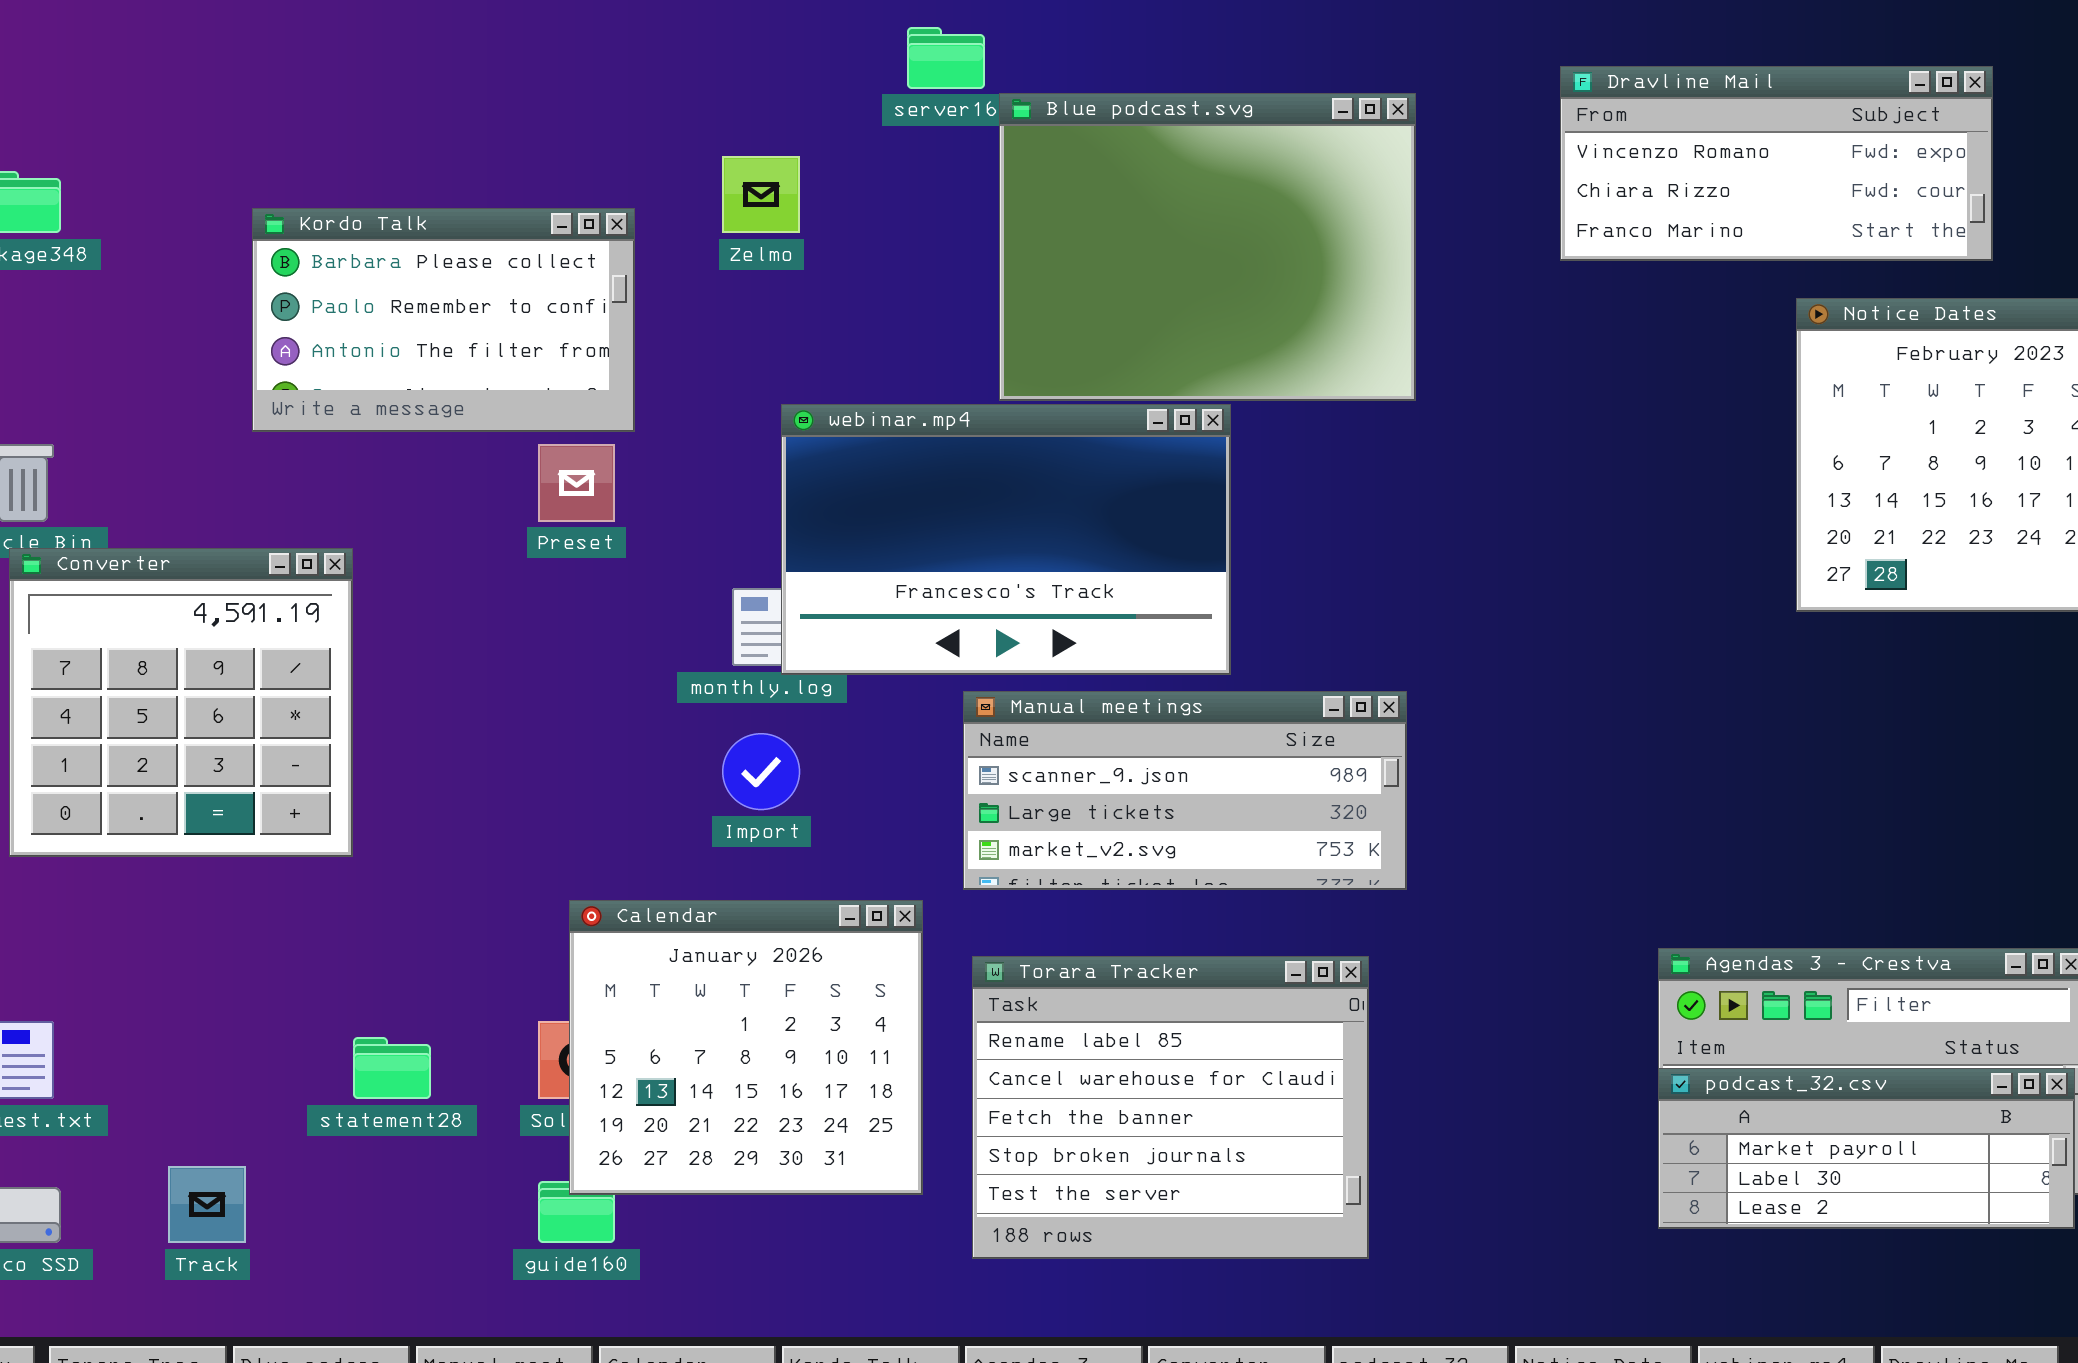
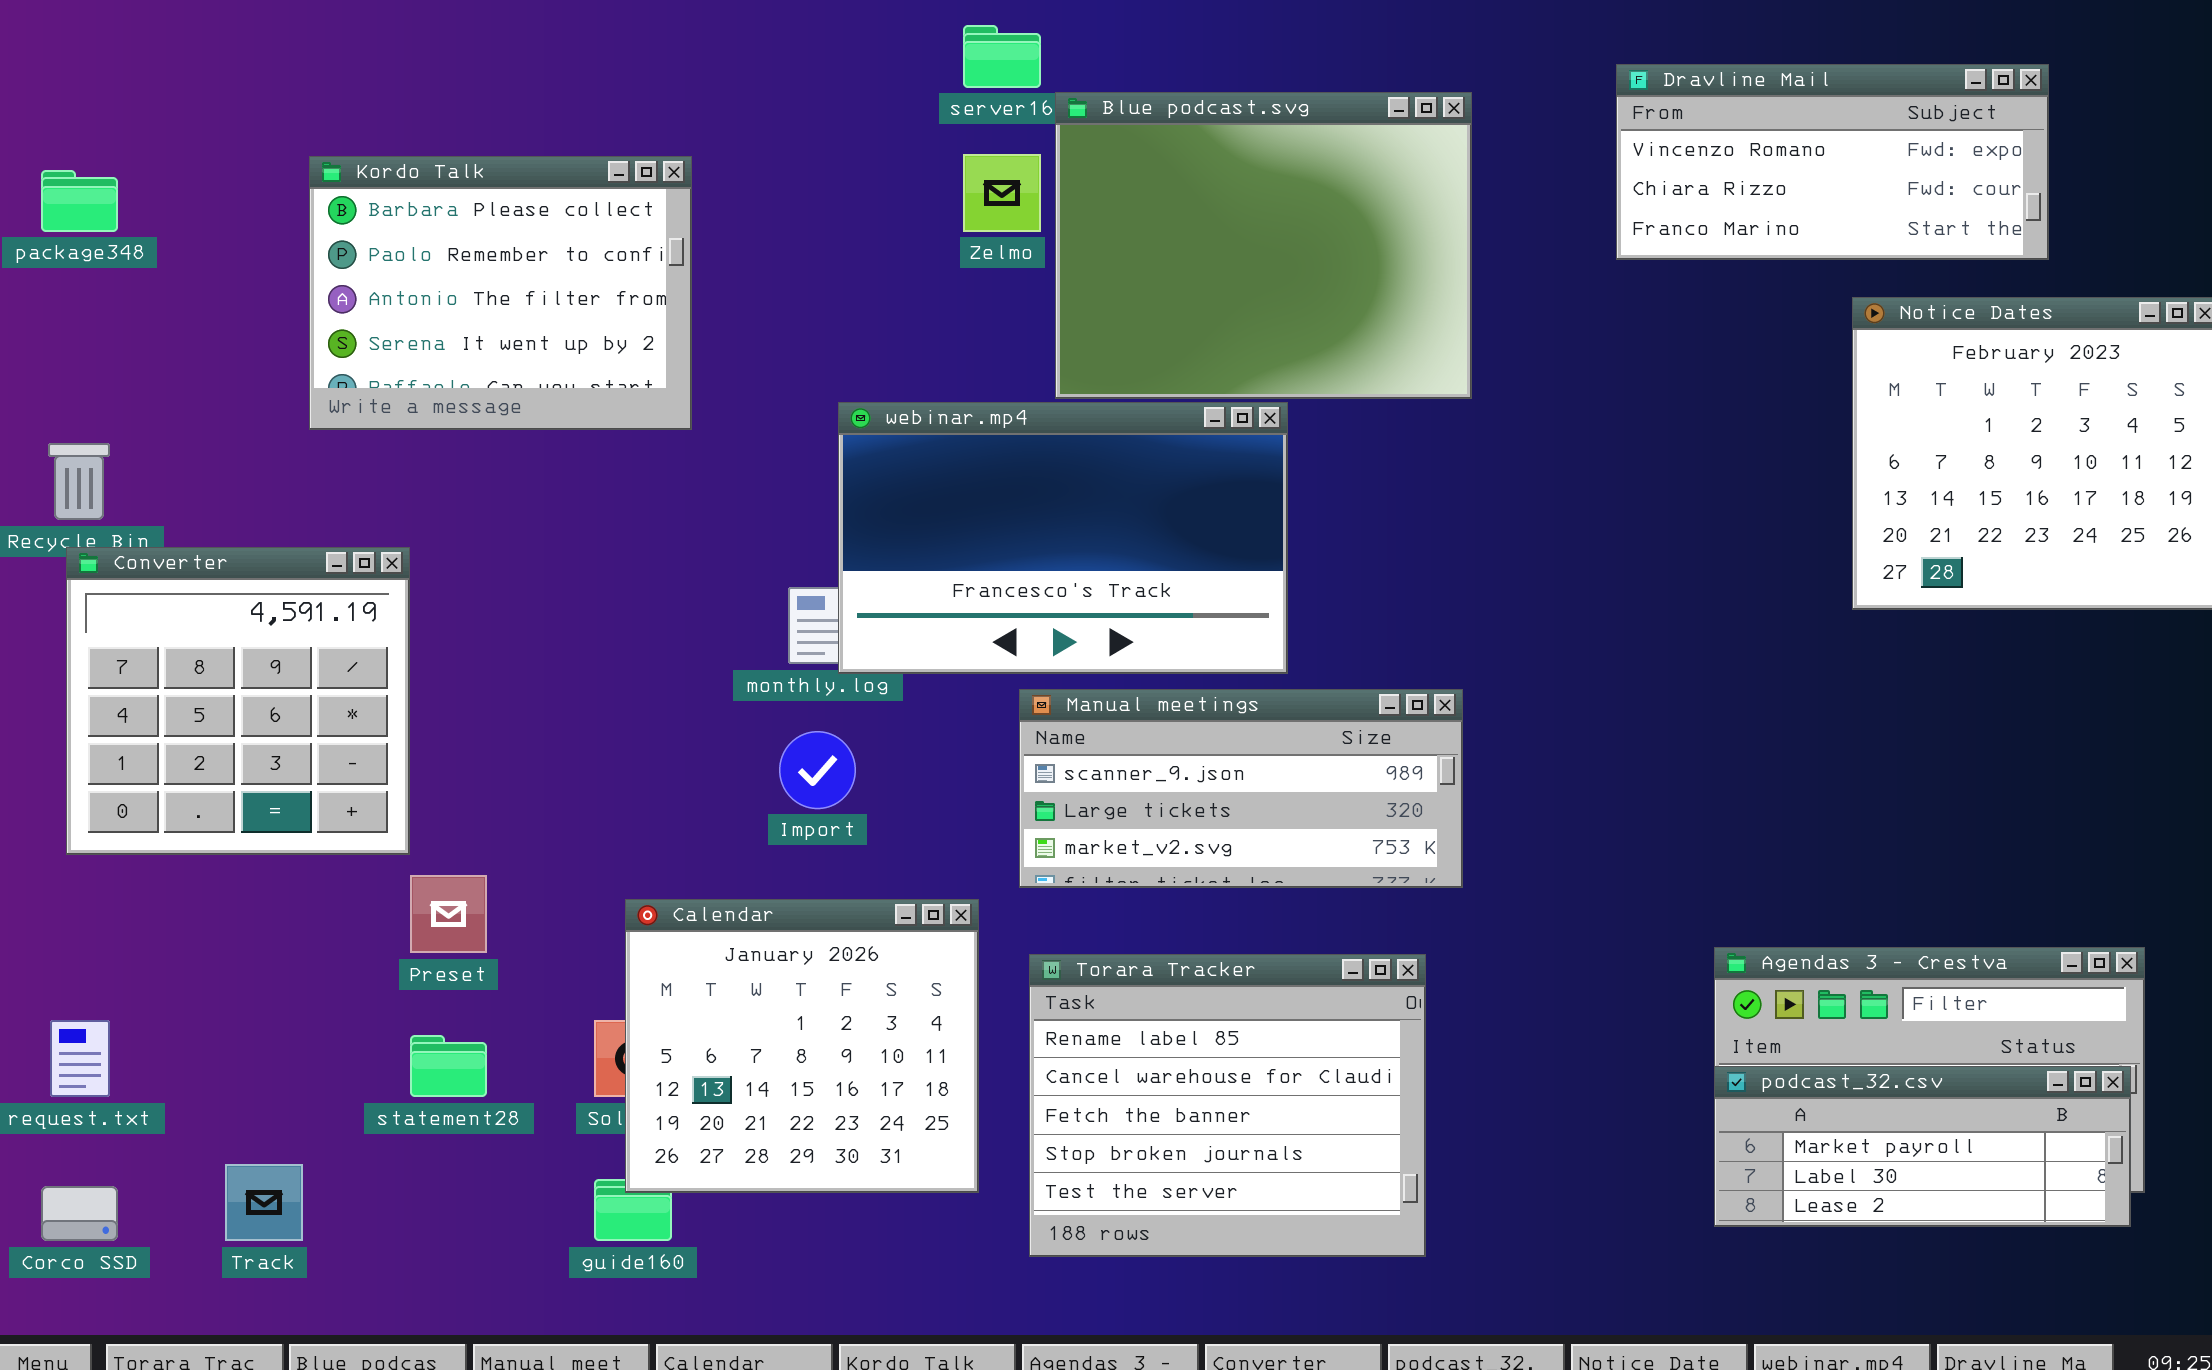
Zelmo: [722,156,800,233] -> [963,154,1041,232], moved
Kordo Talk: [252,208,635,432] -> [309,156,692,430], resized
Preset: [538,444,615,522] -> [410,875,487,953], moved

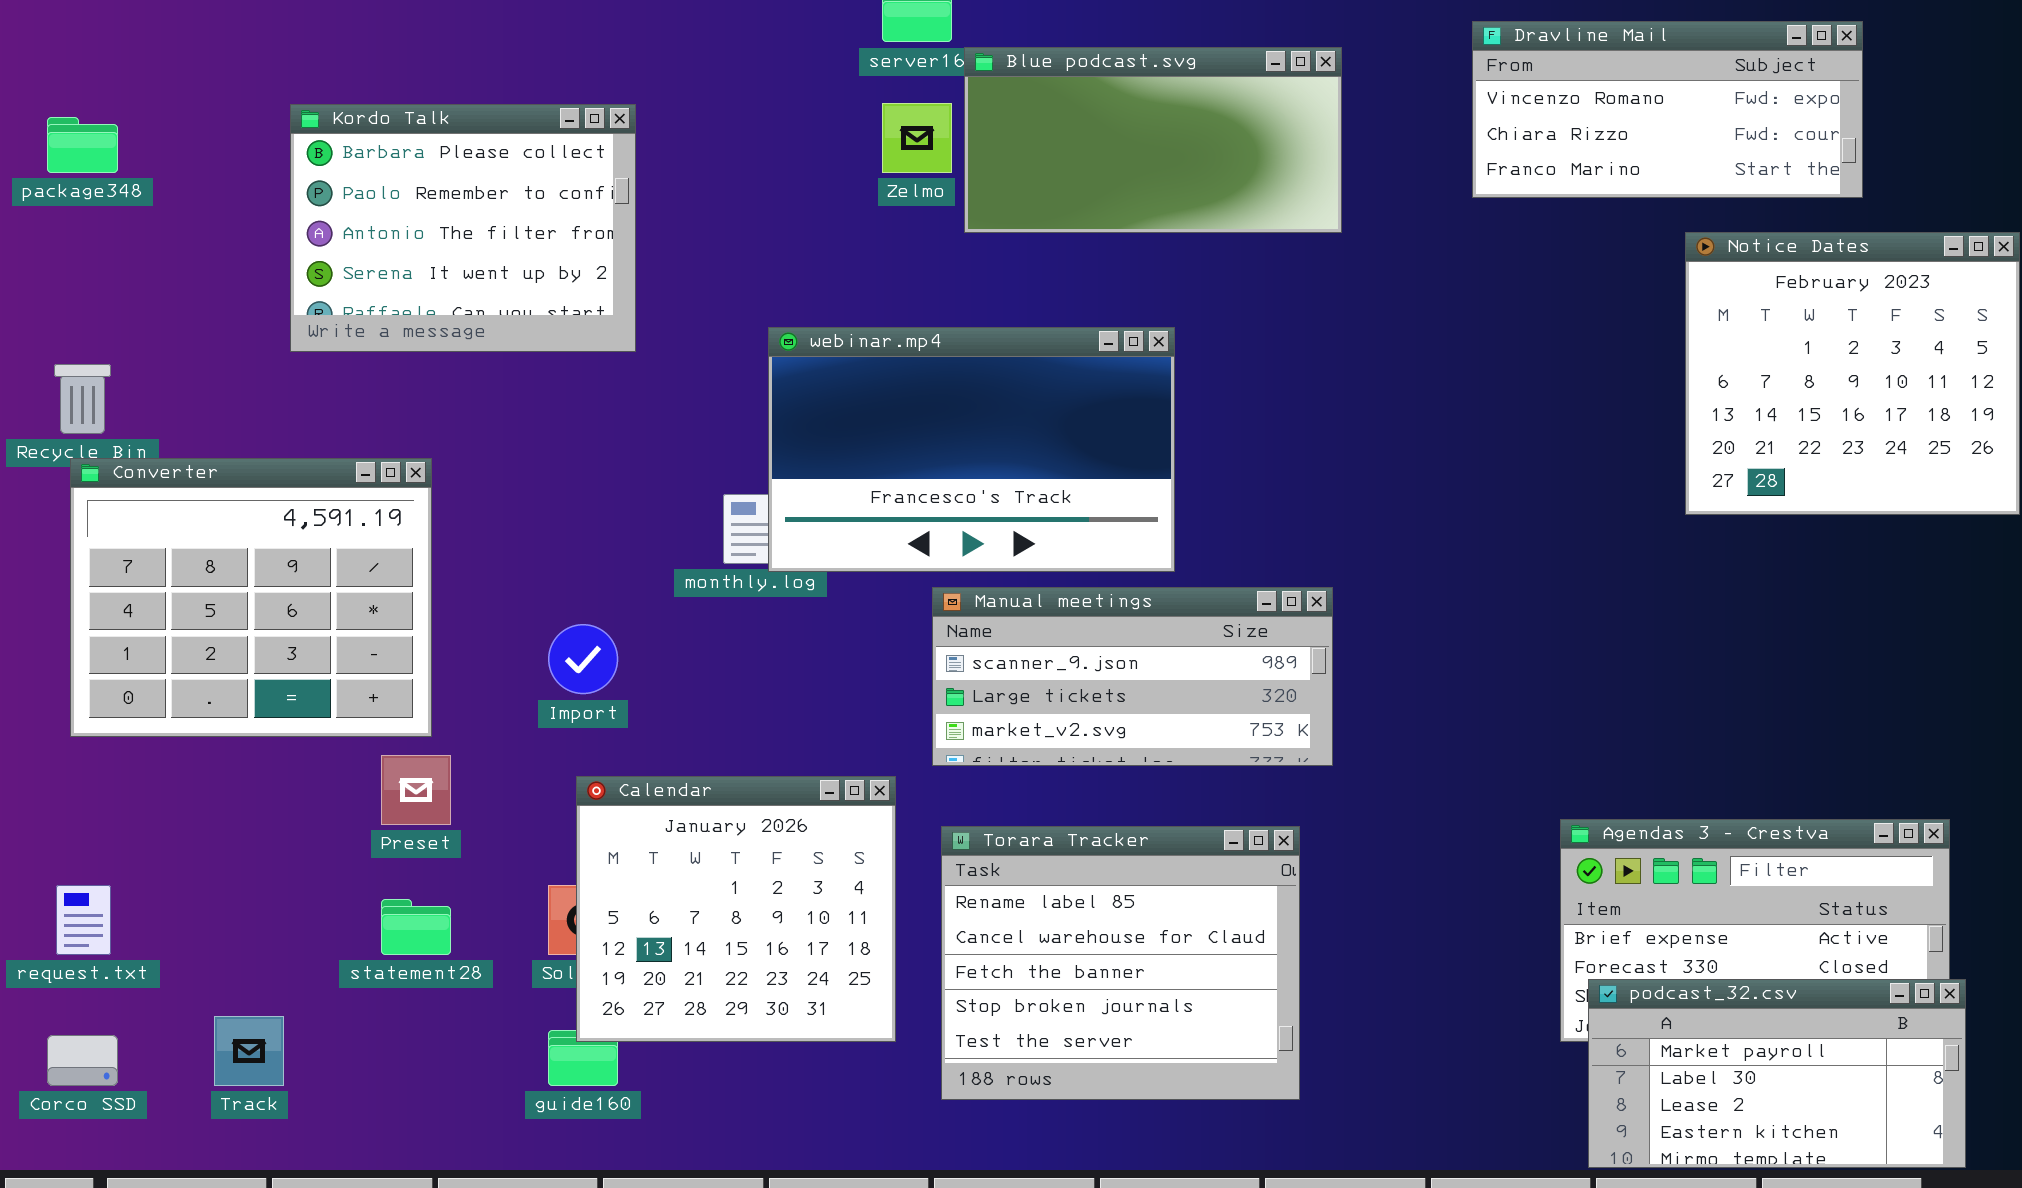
Blue podcast.svg: [1055,92,1472,399] -> [964,47,1342,233], resized
Converter: [66,547,410,855] -> [70,458,432,737], resized
Import: [779,731,856,809] -> [548,624,618,694], moved
podcast_32.csv: [1714,1066,2131,1227] -> [1588,979,1966,1168], moved, resized

